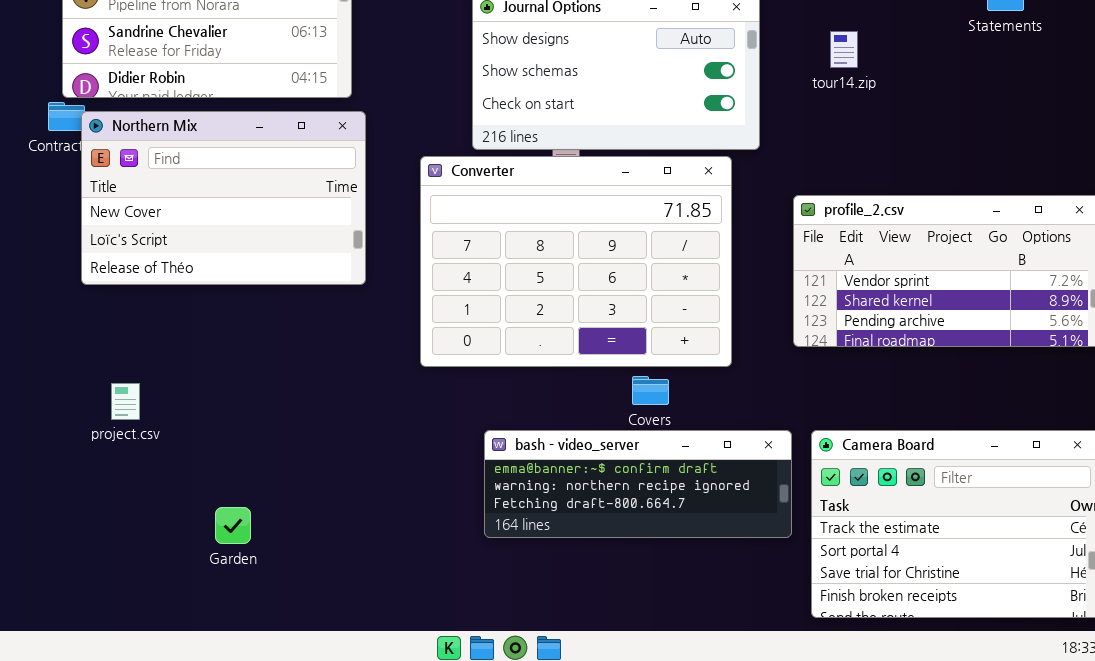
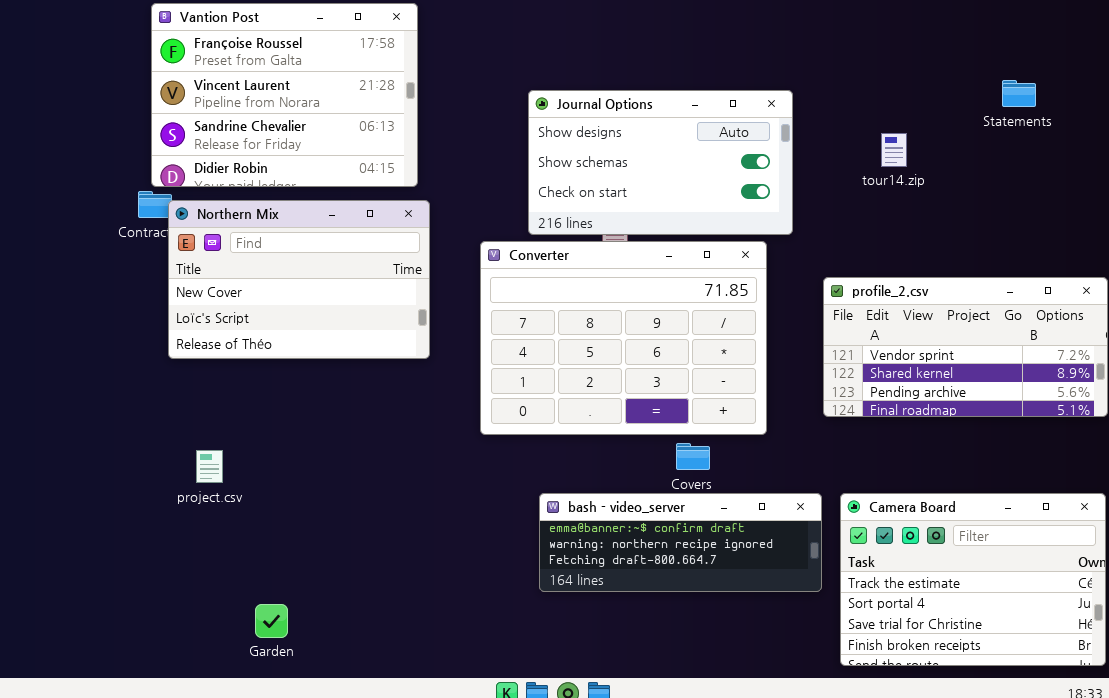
tour14.zip: [830,31,858,68] -> [881,133,907,167], moved
Garden: [215,507,251,544] -> [255,604,288,638], moved

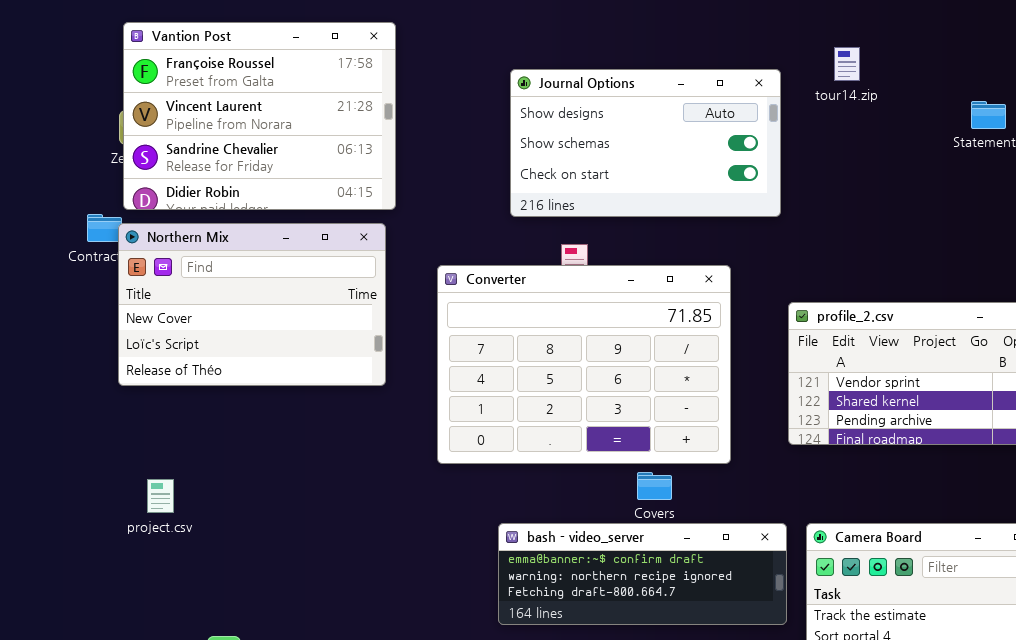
Vantion Post: [151,3,418,187] -> [123,22,396,210], moved
Journal Options: [528,90,793,235] -> [510,69,781,217], moved
tour14.zip: [881,133,907,167] -> [834,47,860,81], moved

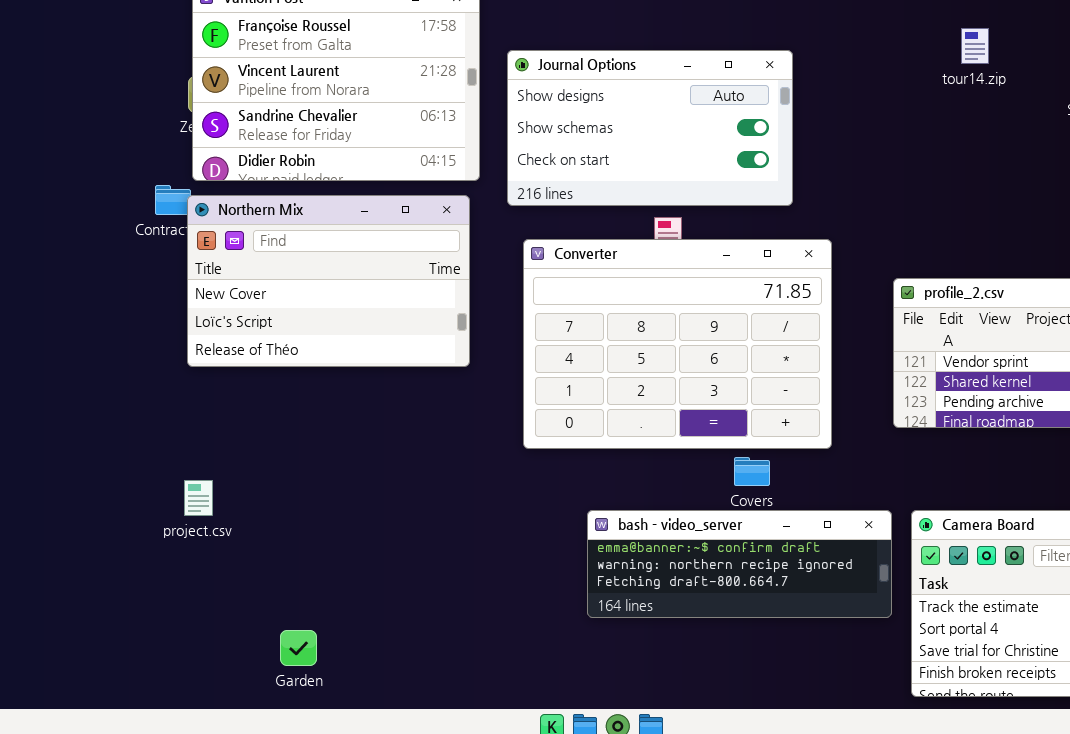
tour14.zip: [834,47,860,81] -> [961,28,989,64], moved
Journal Options: [510,69,781,217] -> [507,50,793,206], moved
project.csv: [147,479,174,513] -> [184,480,213,516], moved

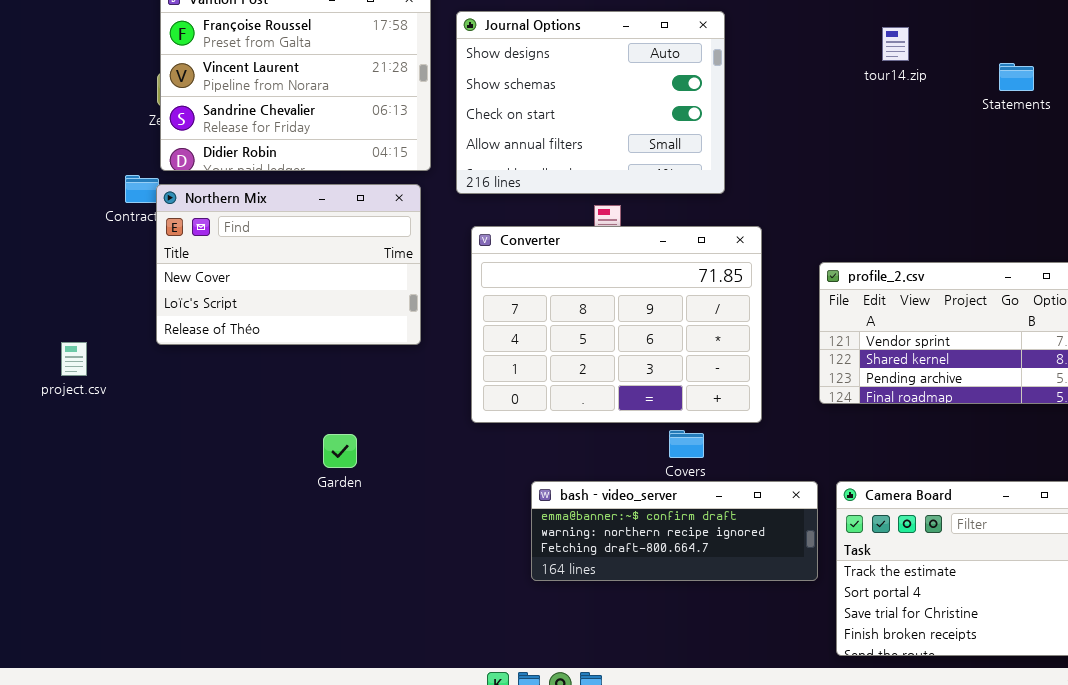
Journal Options: [507,50,793,206] -> [456,11,725,194], resized
project.csv: [184,480,213,516] -> [61,342,87,376], moved
Garden: [280,630,317,666] -> [323,434,357,468], moved

